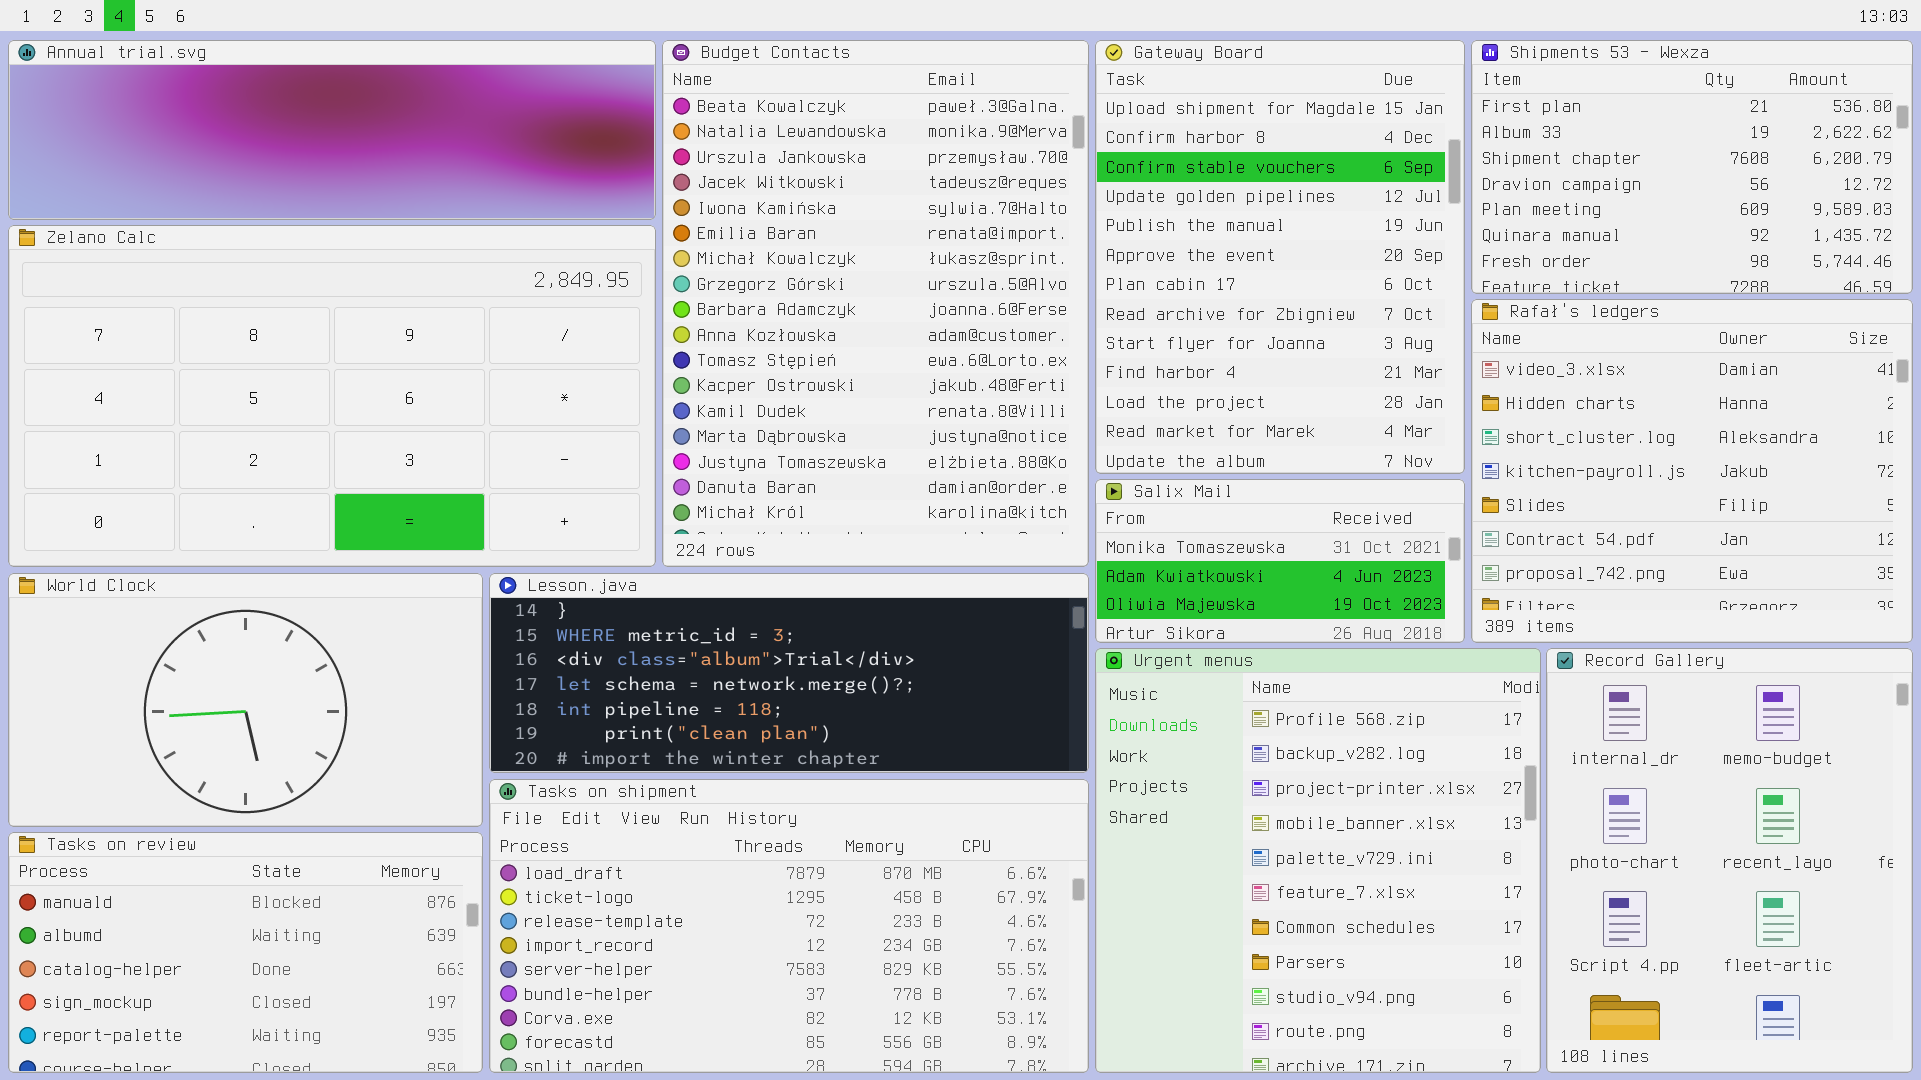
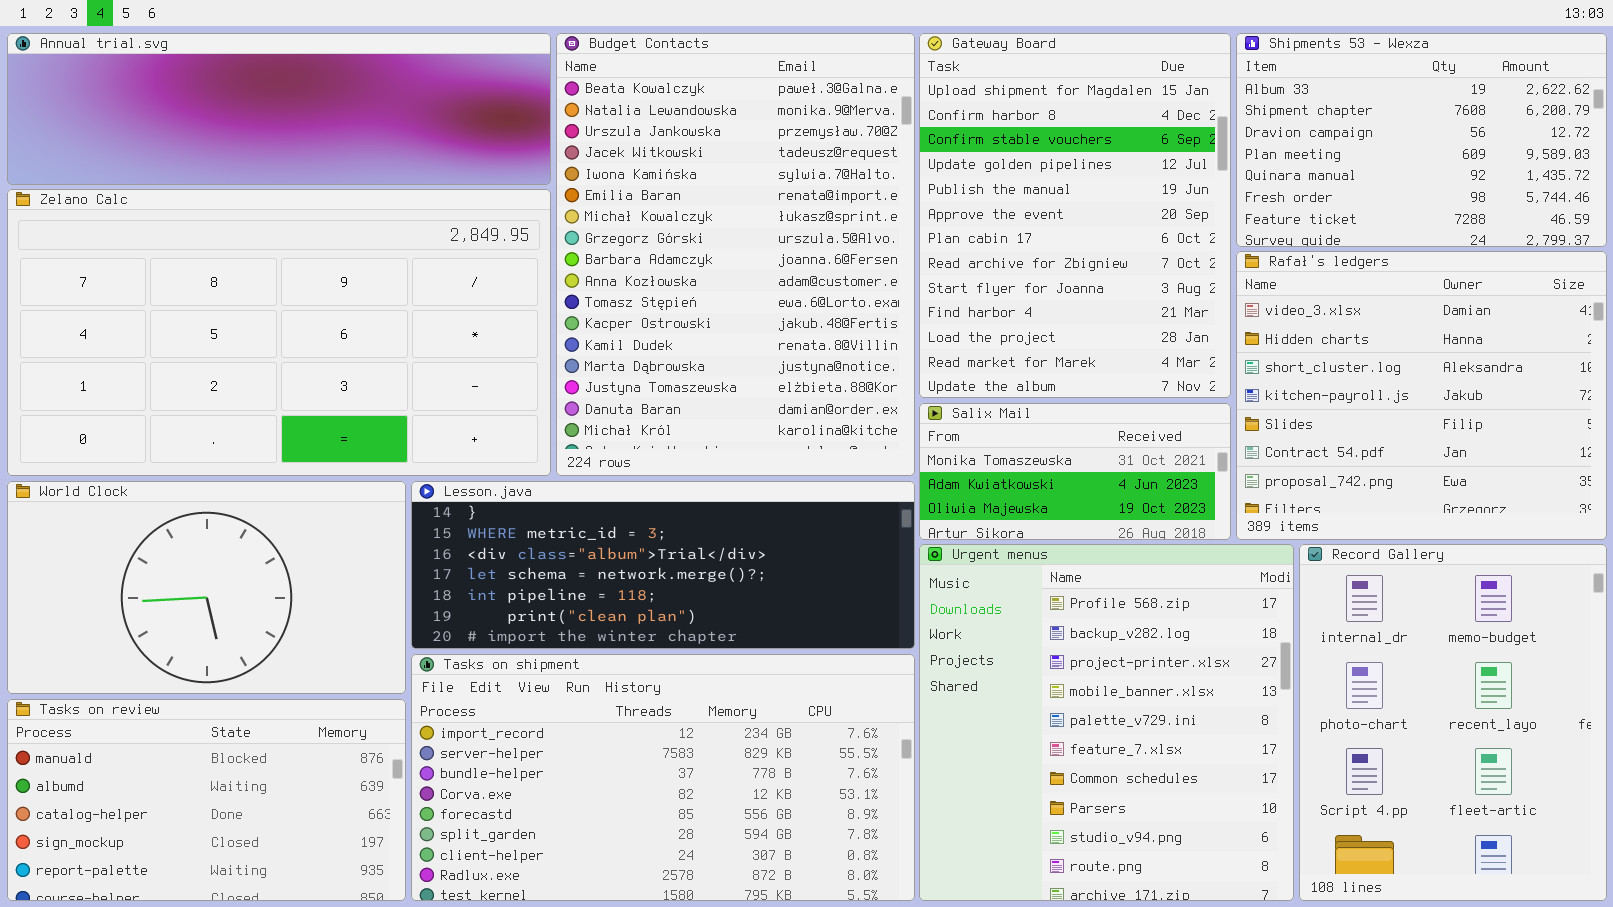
Shipments 53 - Wexza: [1471,40,1913,294] -> [1236,33,1607,247], scrolled down 1 row
Tasks on shipment: [489,779,1089,1073] -> [411,654,915,901], scrolled down 3 rows

